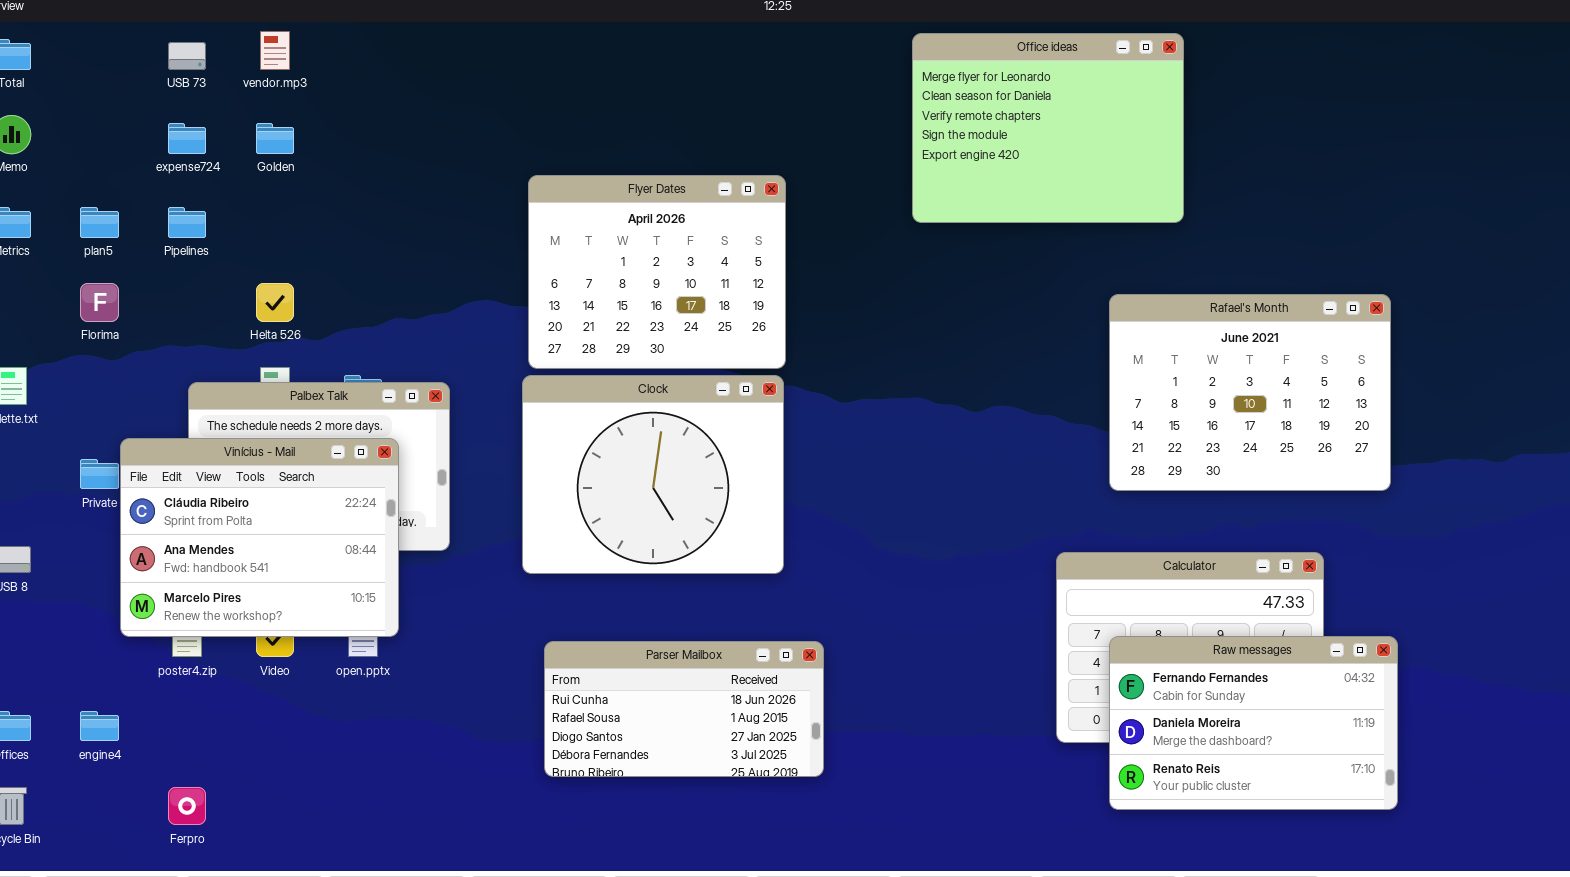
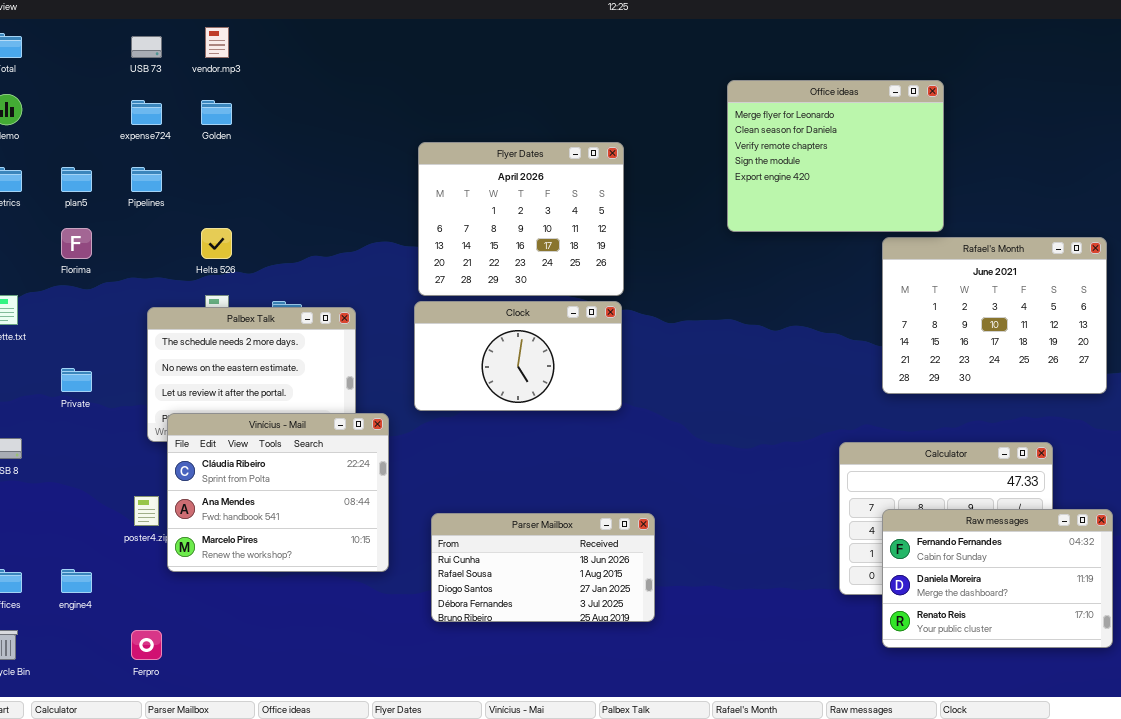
Office ideas: [912,33,1184,223] -> [727,80,944,232], moved
Clock: [522,375,784,574] -> [414,301,622,411], resized
Vinícius - Mail: [120,438,399,637] -> [167,413,389,572], moved

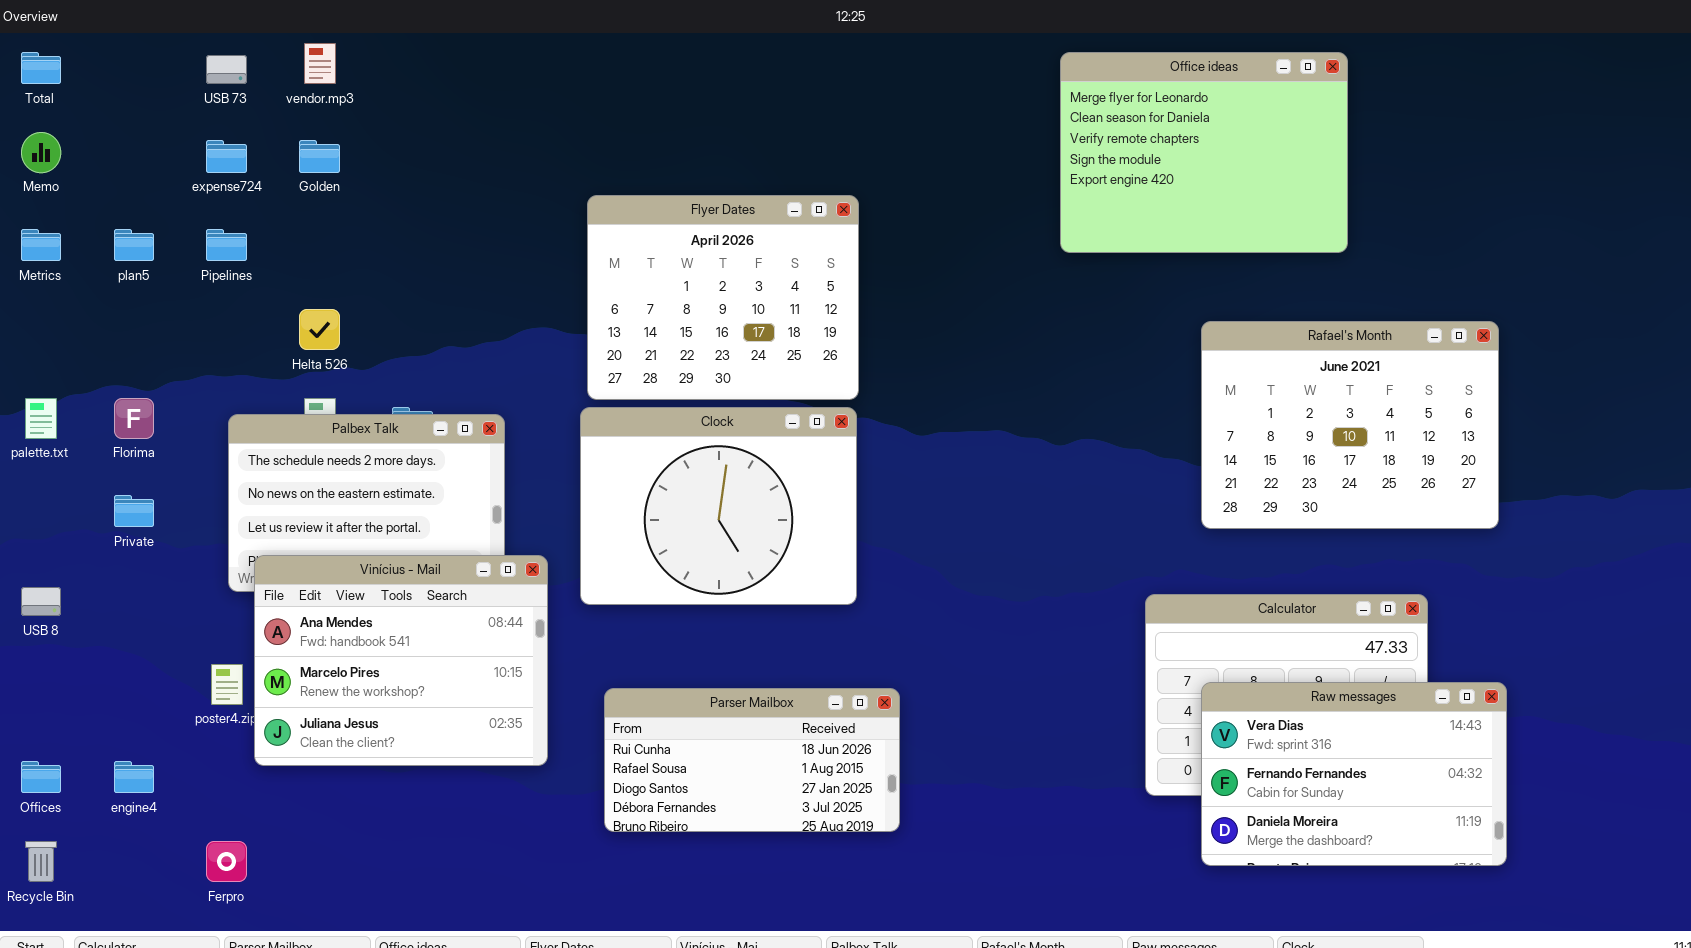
Office ideas: [727,80,944,232] -> [1060,52,1348,253], moved
Florima: [61,228,92,259] -> [114,398,154,439], moved
Clock: [414,301,622,411] -> [580,407,857,605], resized
Vinícius - Mail: [167,413,389,572] -> [254,555,548,766], scrolled down 1 row
Raw messages: [882,509,1113,648] -> [1201,682,1507,866], scrolled up 1 row

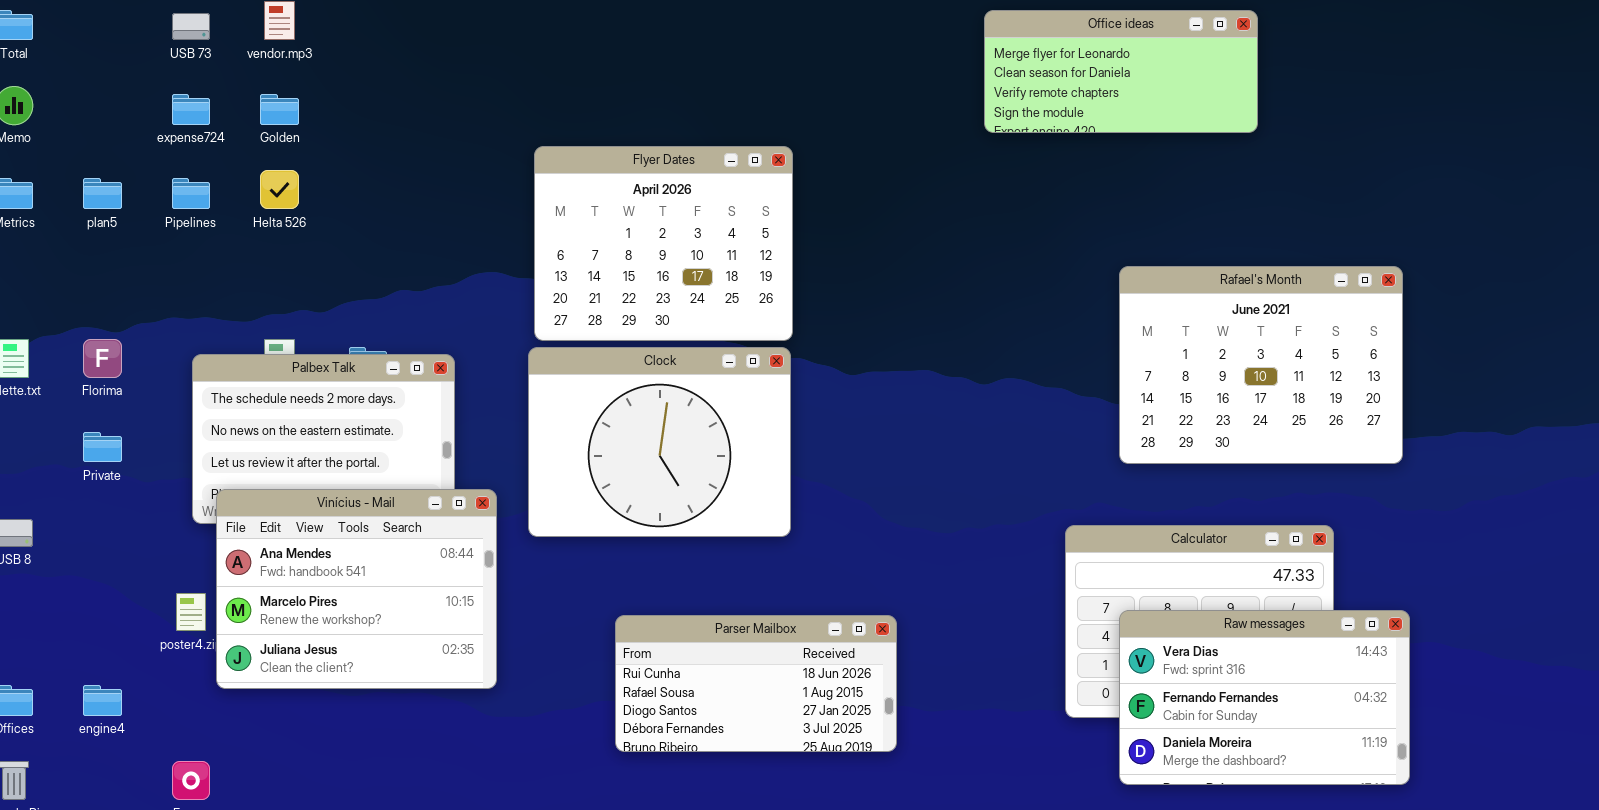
Office ideas: [1060,52,1348,253] -> [984,10,1258,133], resized
Helta 526: [299,309,340,350] -> [260,170,299,209], moved
Parser Mailbox: [604,688,900,832] -> [615,615,897,752], moved

